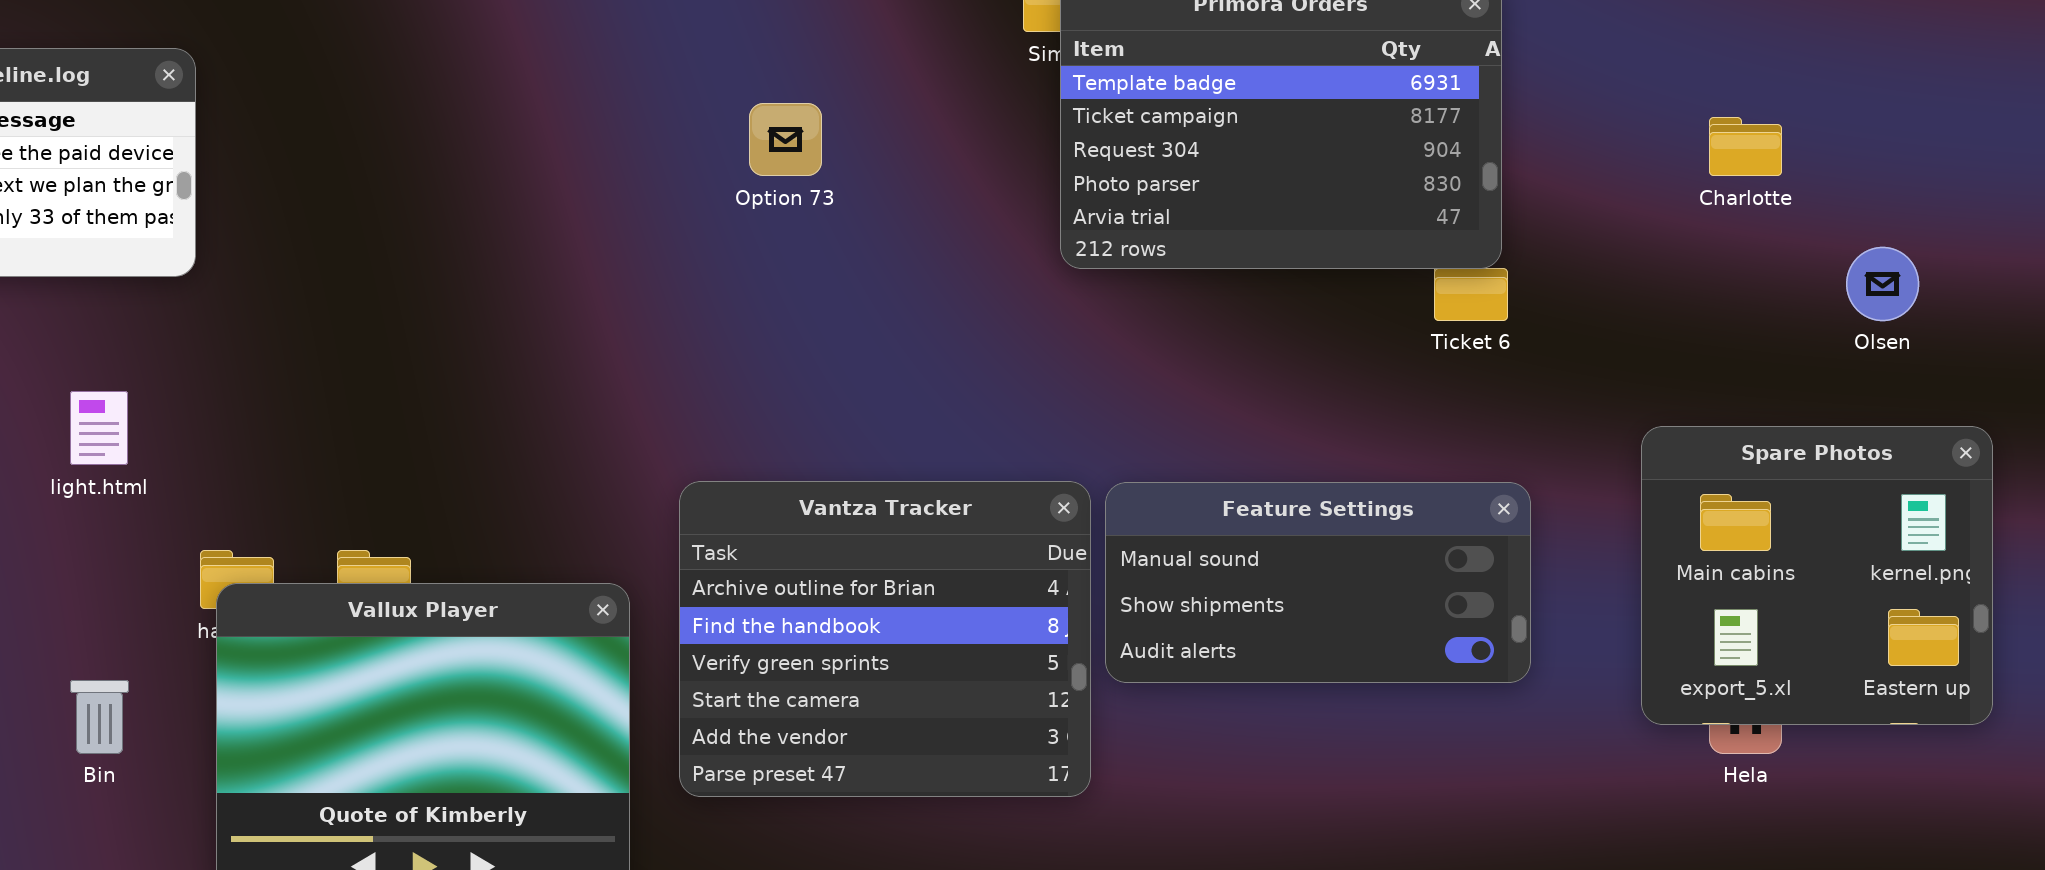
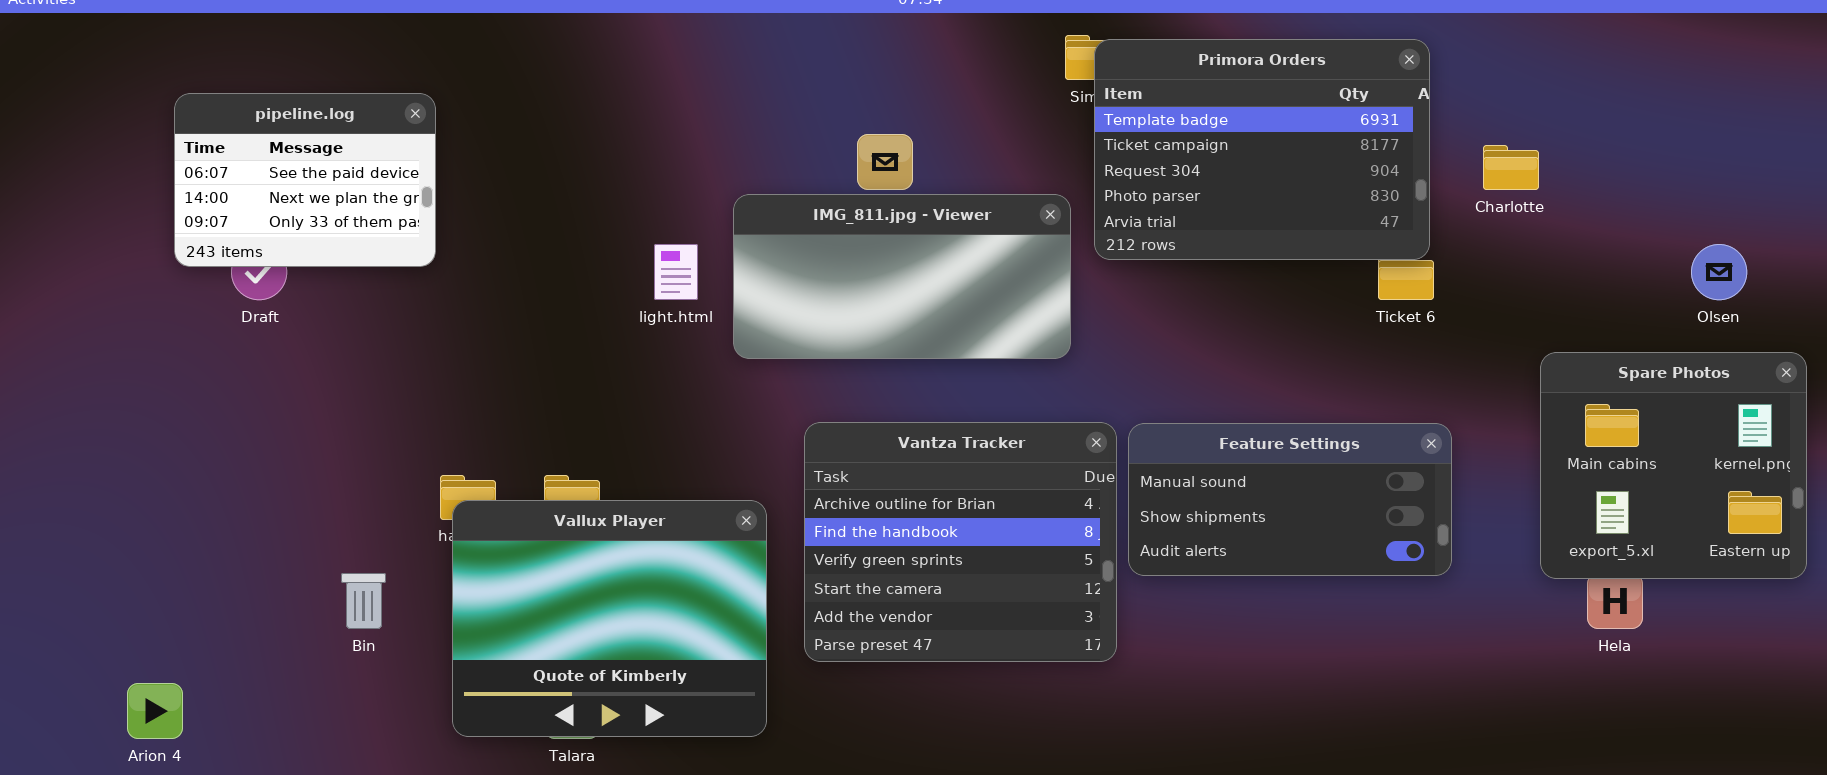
Charlotte: [1709,117,1782,176] -> [1483,145,1539,190], moved
IMG_811.jpg - Viewer: none -> [733,194,1071,359], opened
light.html: [70,391,128,465] -> [654,244,698,300], moved
Spare Photos: [1641,426,1993,725] -> [1540,352,1807,579], moved

